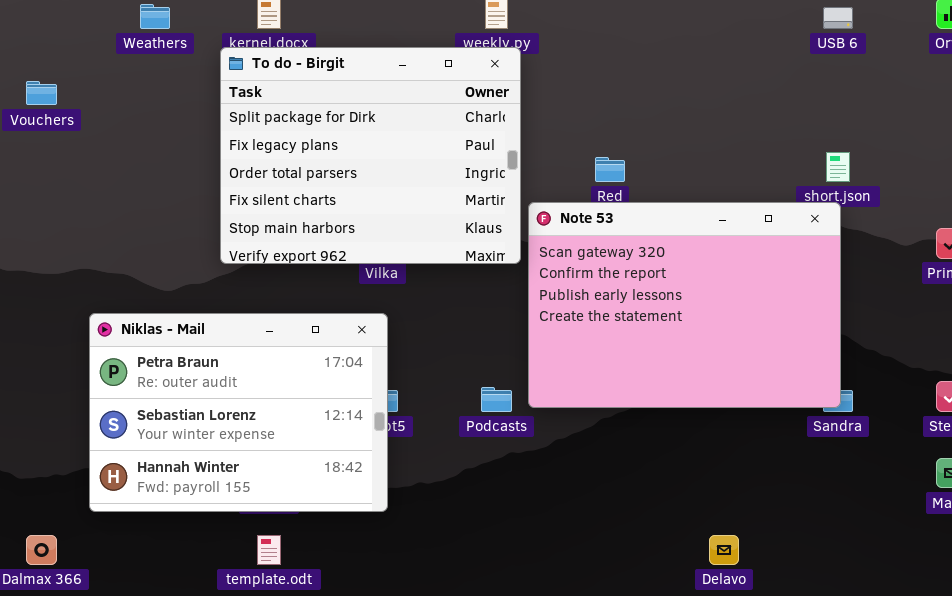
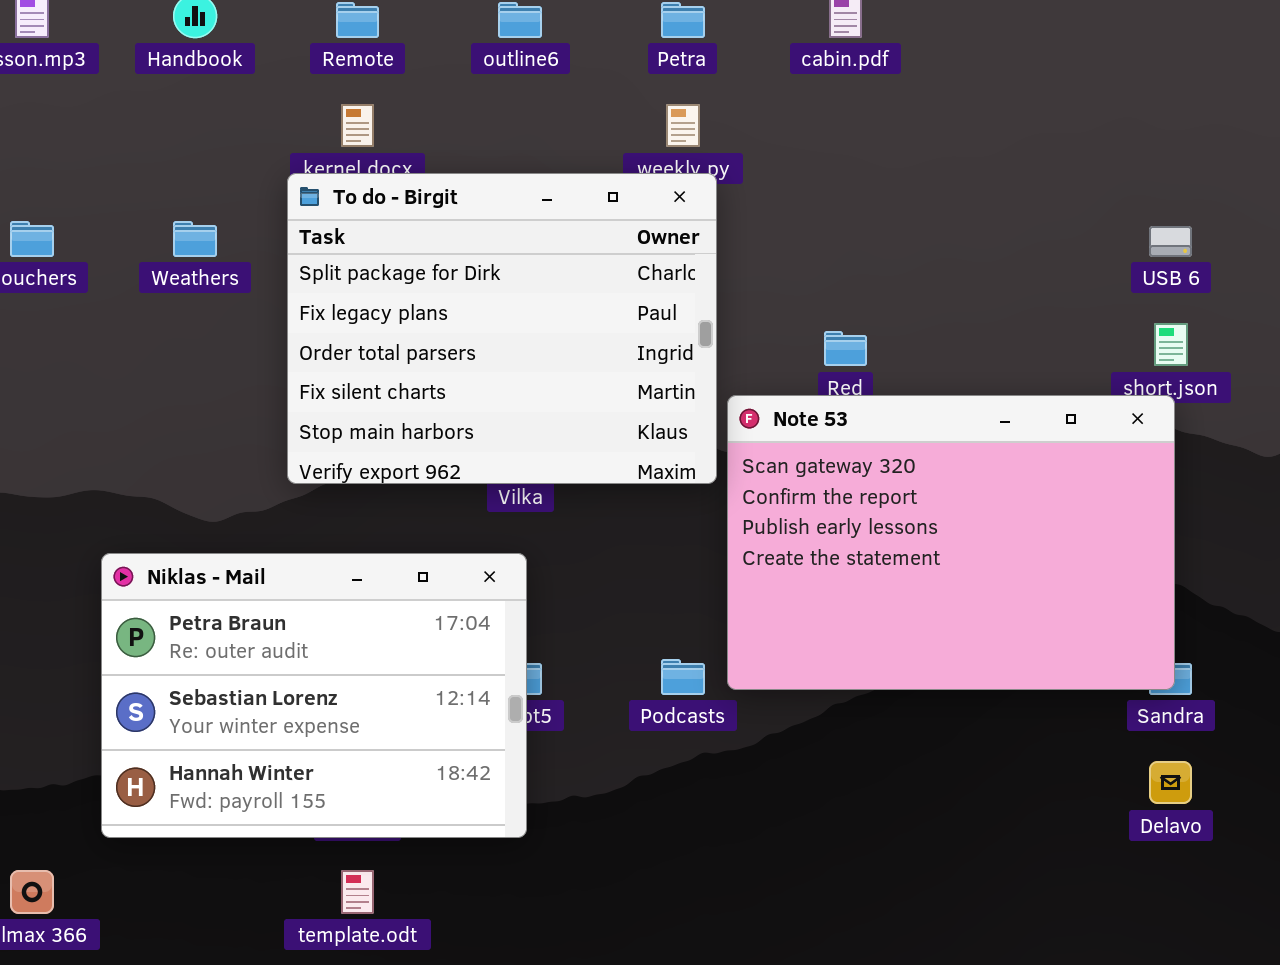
Weathers: [140,4,170,29] -> [173,221,217,257], moved
USB 6: [823,7,853,29] -> [1149,226,1192,257], moved
Delavo: [709,535,739,565] -> [1149,761,1192,804], moved

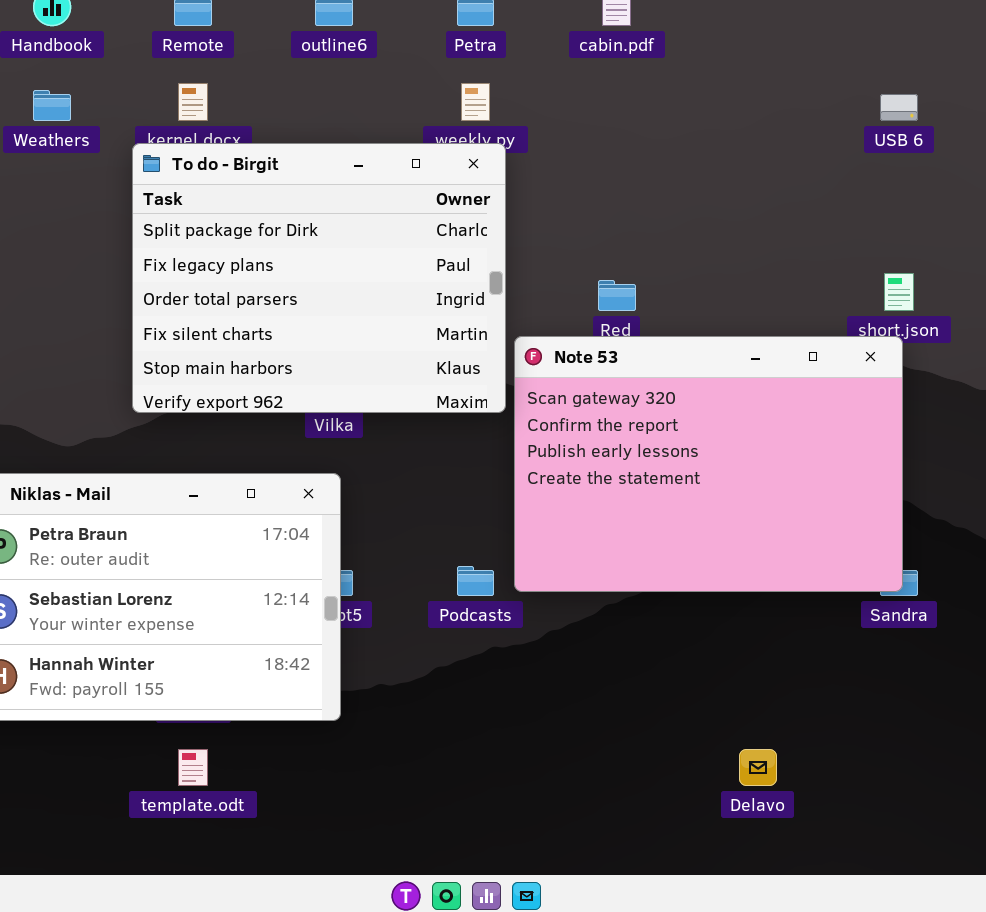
Weathers: [173,221,217,257] -> [33,90,71,121], moved
USB 6: [1149,226,1192,257] -> [880,94,918,121], moved
Delavo: [1149,761,1192,804] -> [739,749,777,786], moved

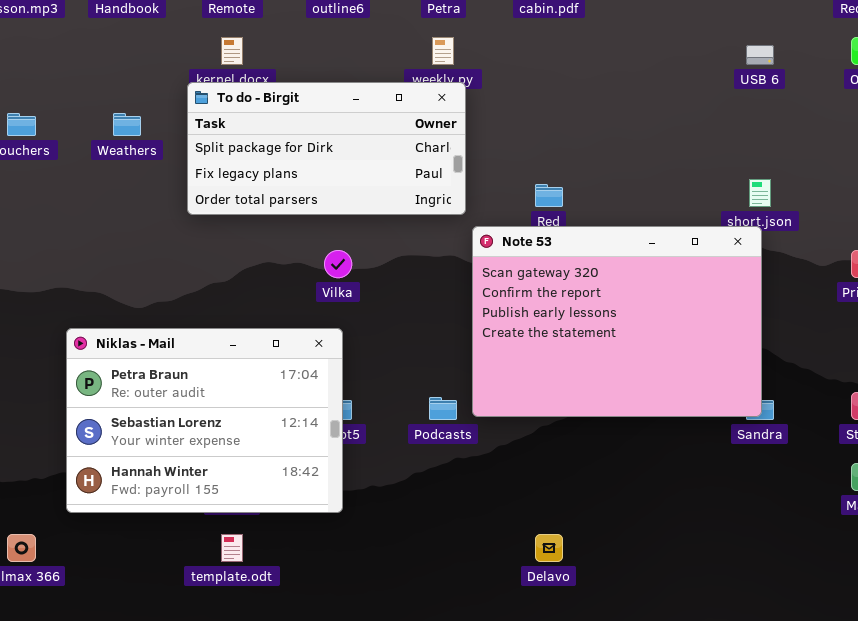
Weathers: [33,90,71,121] -> [113,113,141,136], moved
To do - Birgit: [132,143,506,413] -> [187,82,466,215], resized
Delavo: [739,749,777,786] -> [535,534,563,562], moved

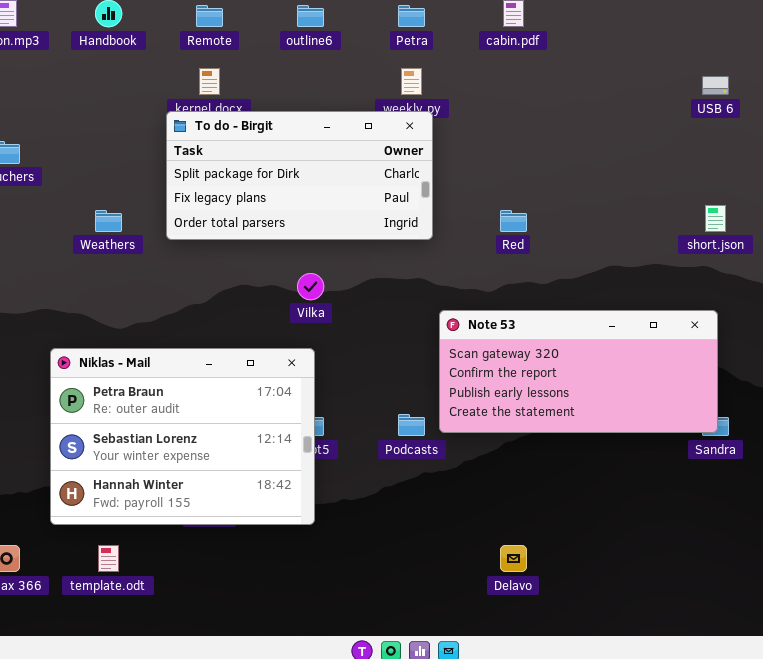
Weathers: [113,113,141,136] -> [95,210,122,232], moved
Note 53: [472,226,762,417] -> [439,310,718,433], resized
template.odt: [221,534,243,562] -> [98,545,119,572], moved

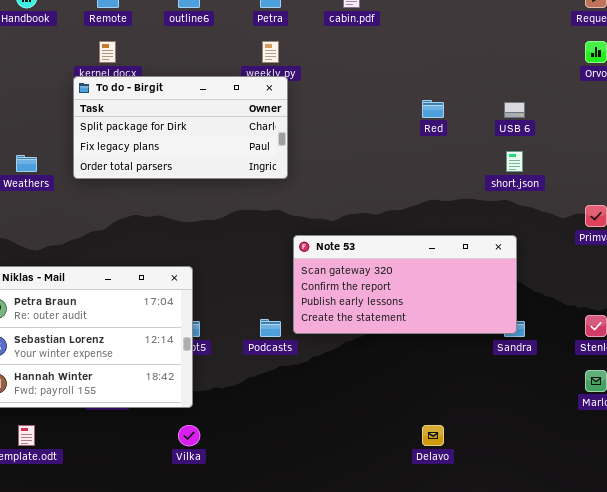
USB 6: [702,76,729,95] -> [504,102,525,118], moved
Red: [500,210,527,232] -> [422,100,444,118], moved
Vilka: [297,273,324,300] -> [178,425,200,446], moved
Delavo: [500,545,527,572] -> [422,425,444,446], moved

